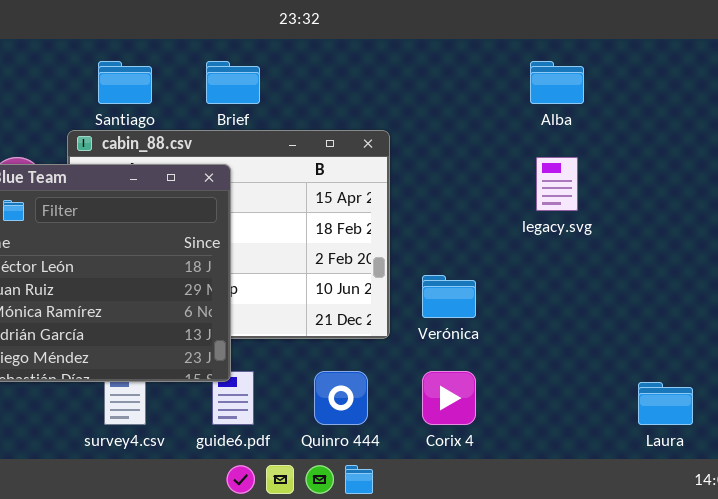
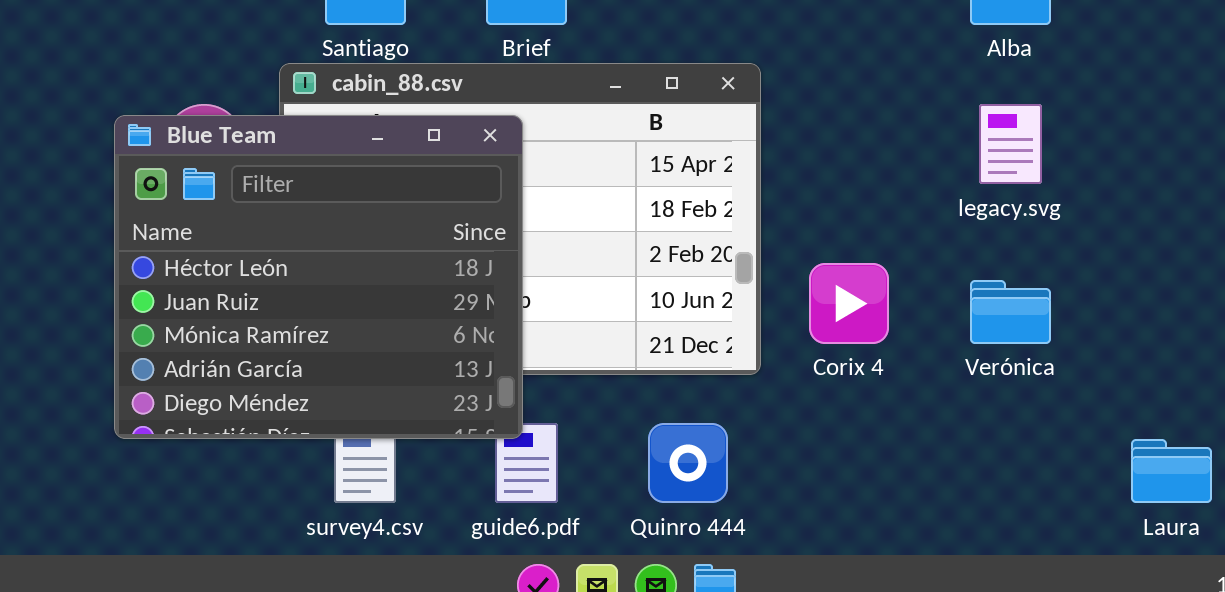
Verónica: [422,275,476,318] -> [970,280,1051,344], moved
Corix 4: [422,371,476,425] -> [809,263,889,344], moved

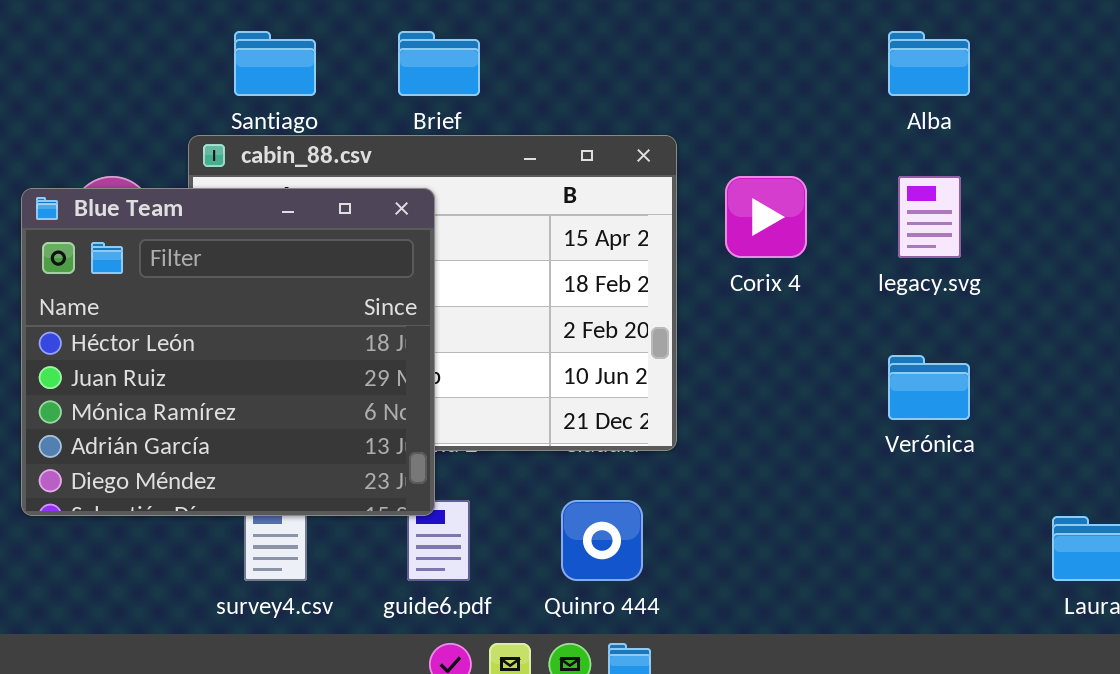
Corix 4: [809,263,889,344] -> [725,176,807,258], moved

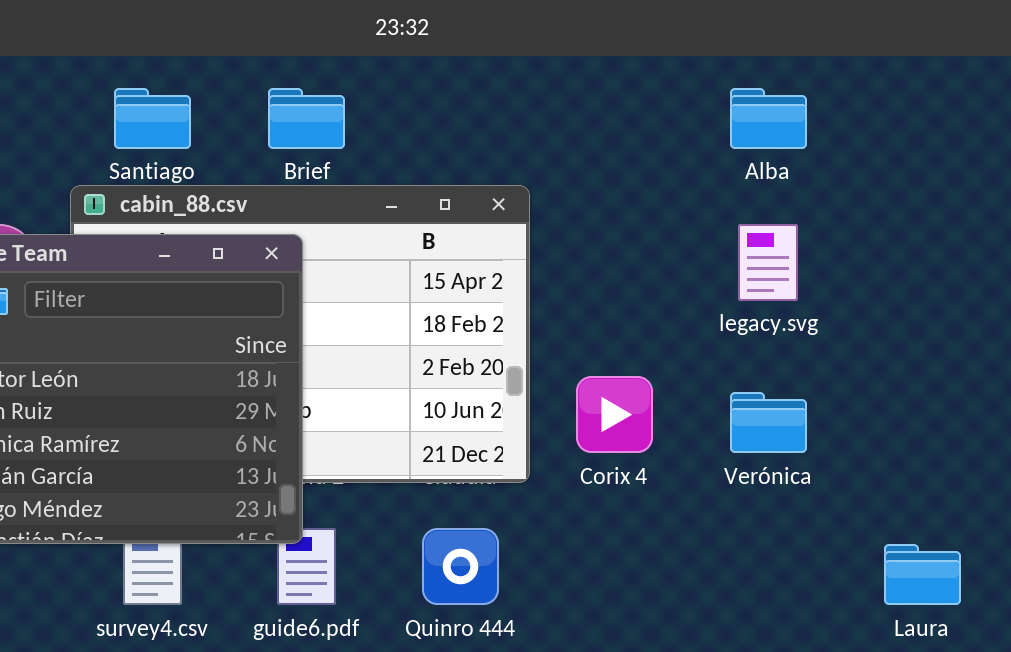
Corix 4: [725,176,807,258] -> [576,376,653,453], moved

